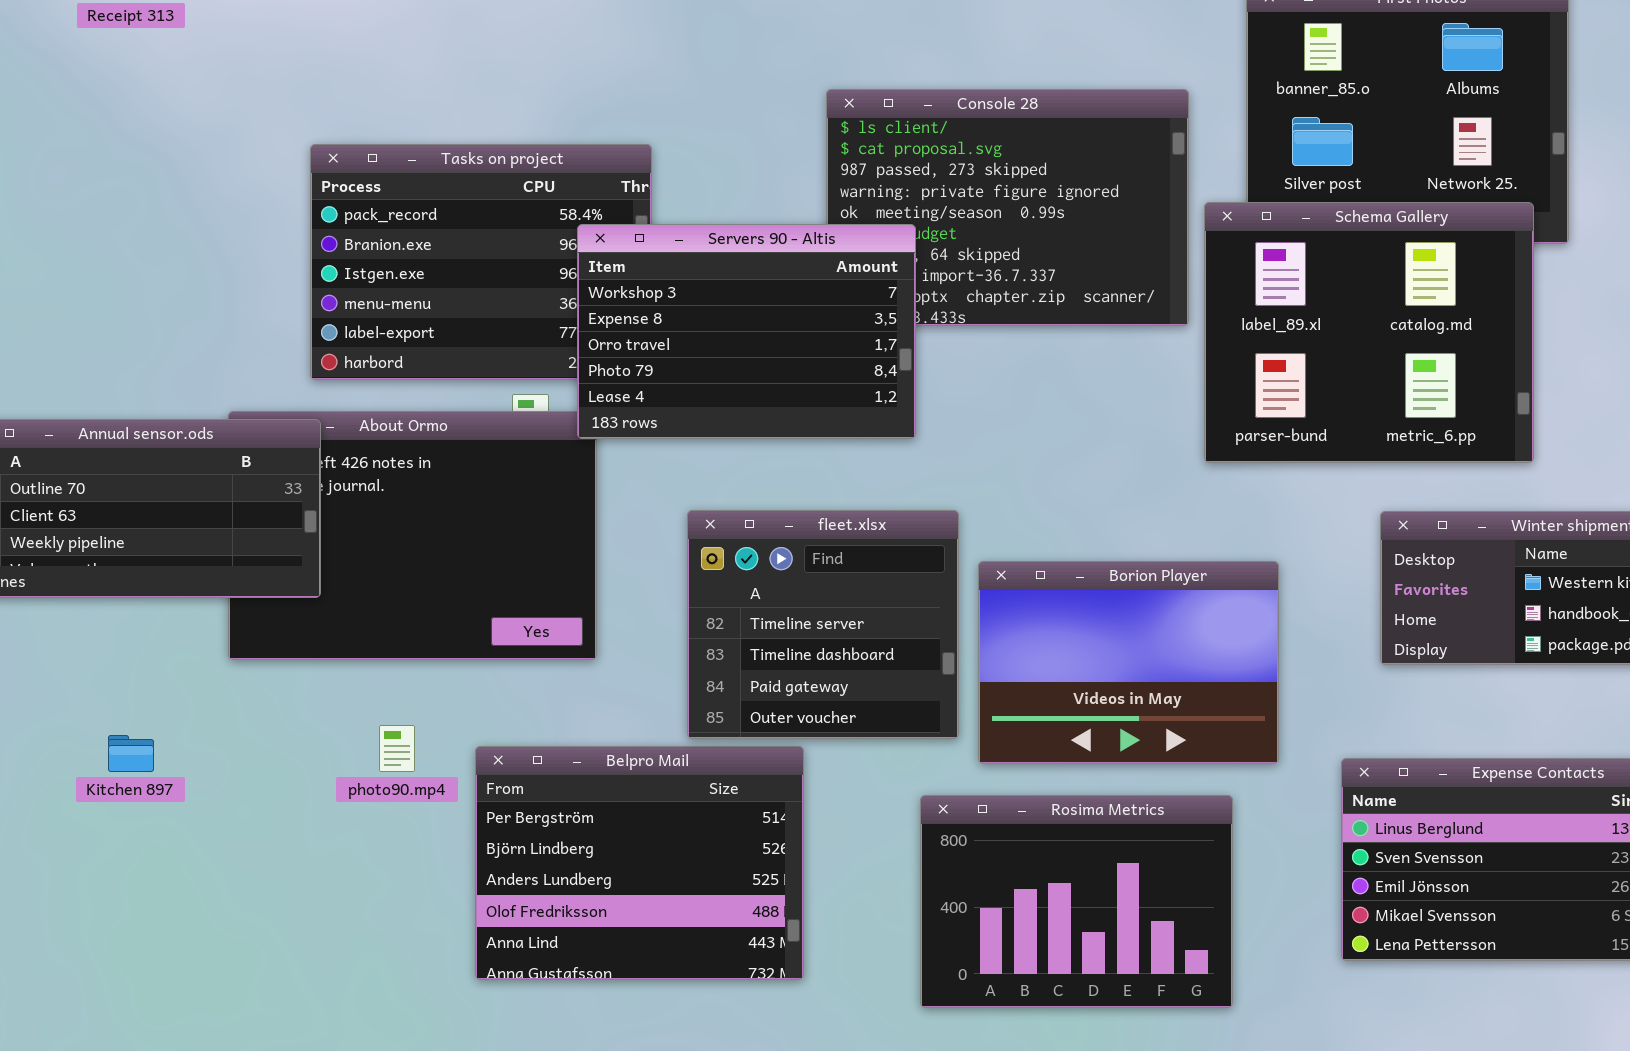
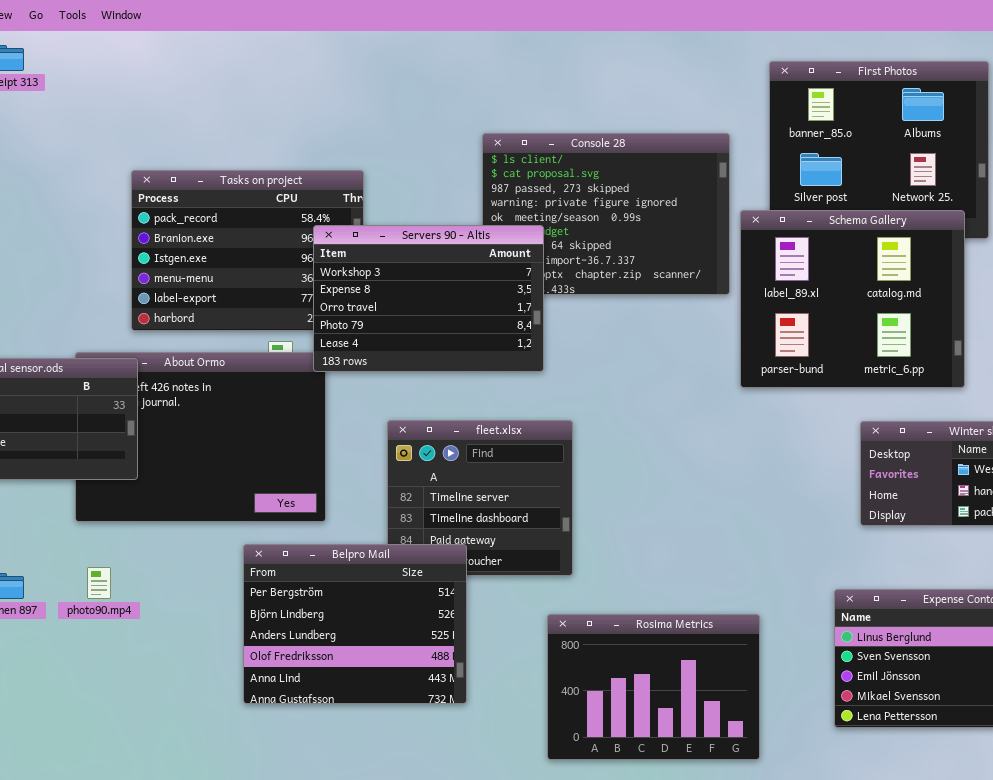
Borion Player: [978,561,1279,764] -> none, closed
photo90.mp4: [379,725,415,772] -> [87,567,111,599], moved
Belpro Mail: [475,746,804,980] -> [243,544,467,704], moved

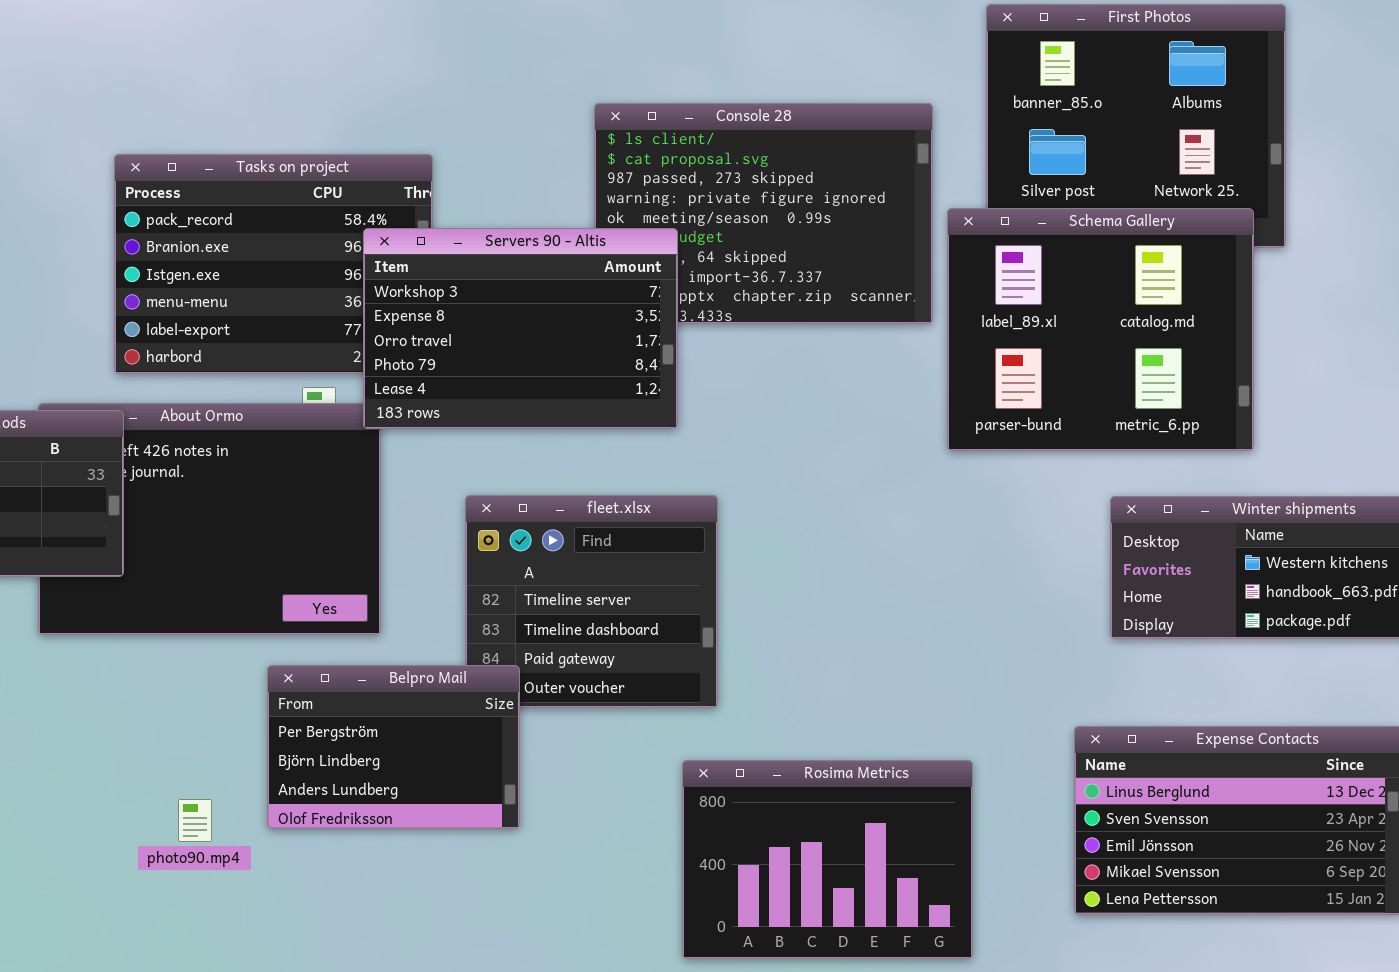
Belpro Mail: [243,544,467,704] -> [267,665,520,829], resized
photo90.mp4: [87,567,111,599] -> [178,799,212,842], moved

